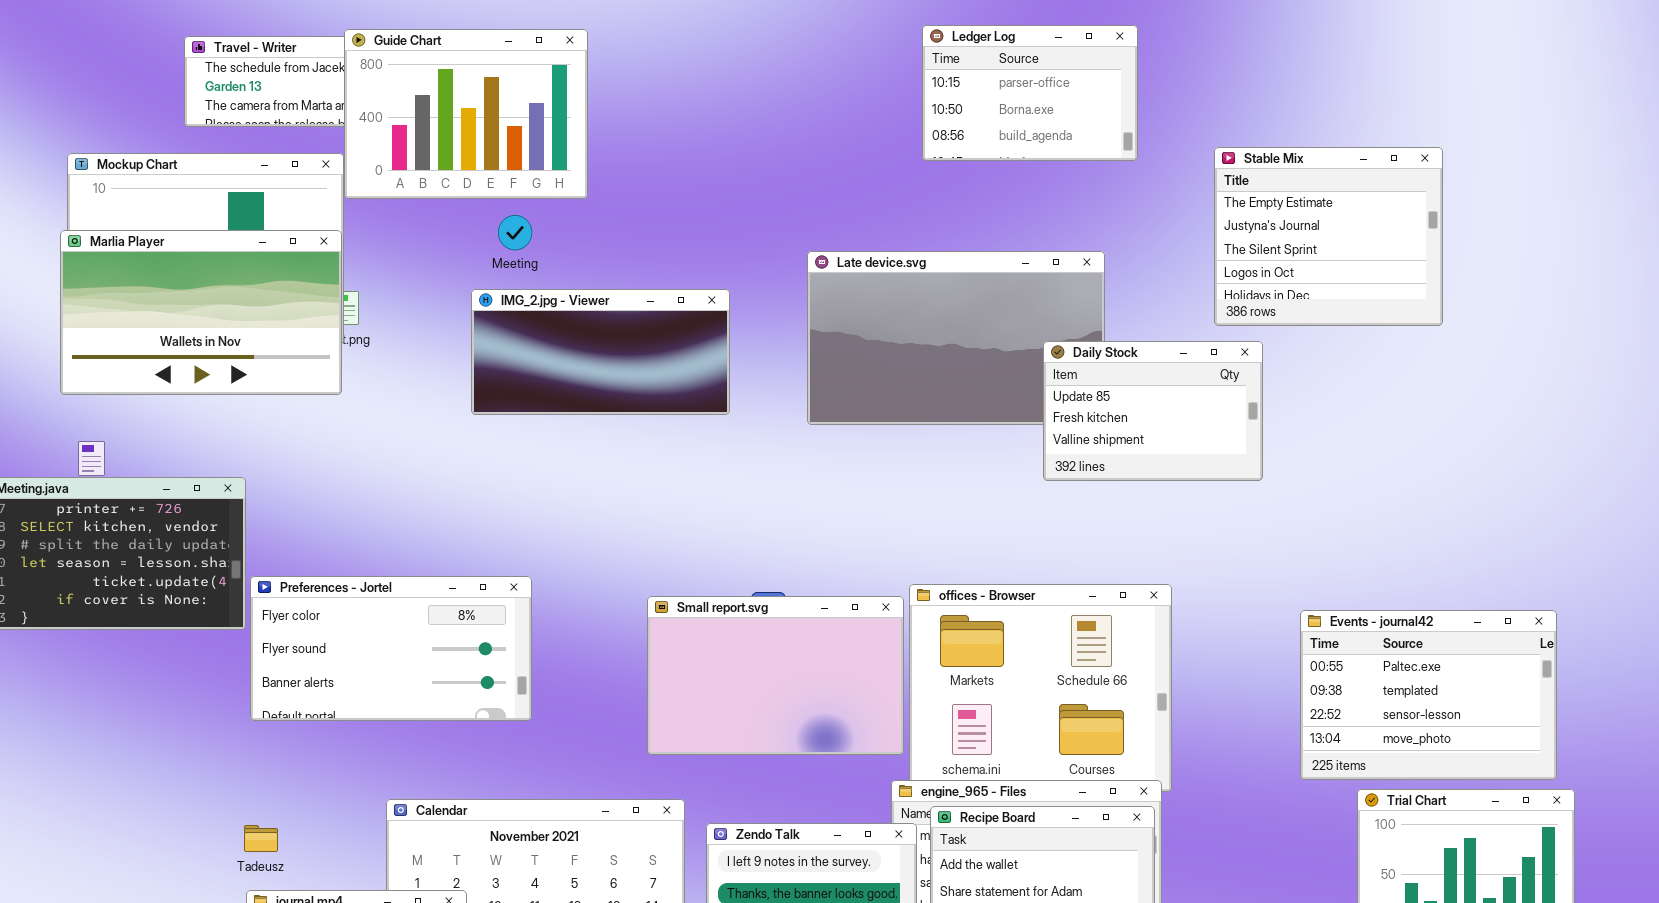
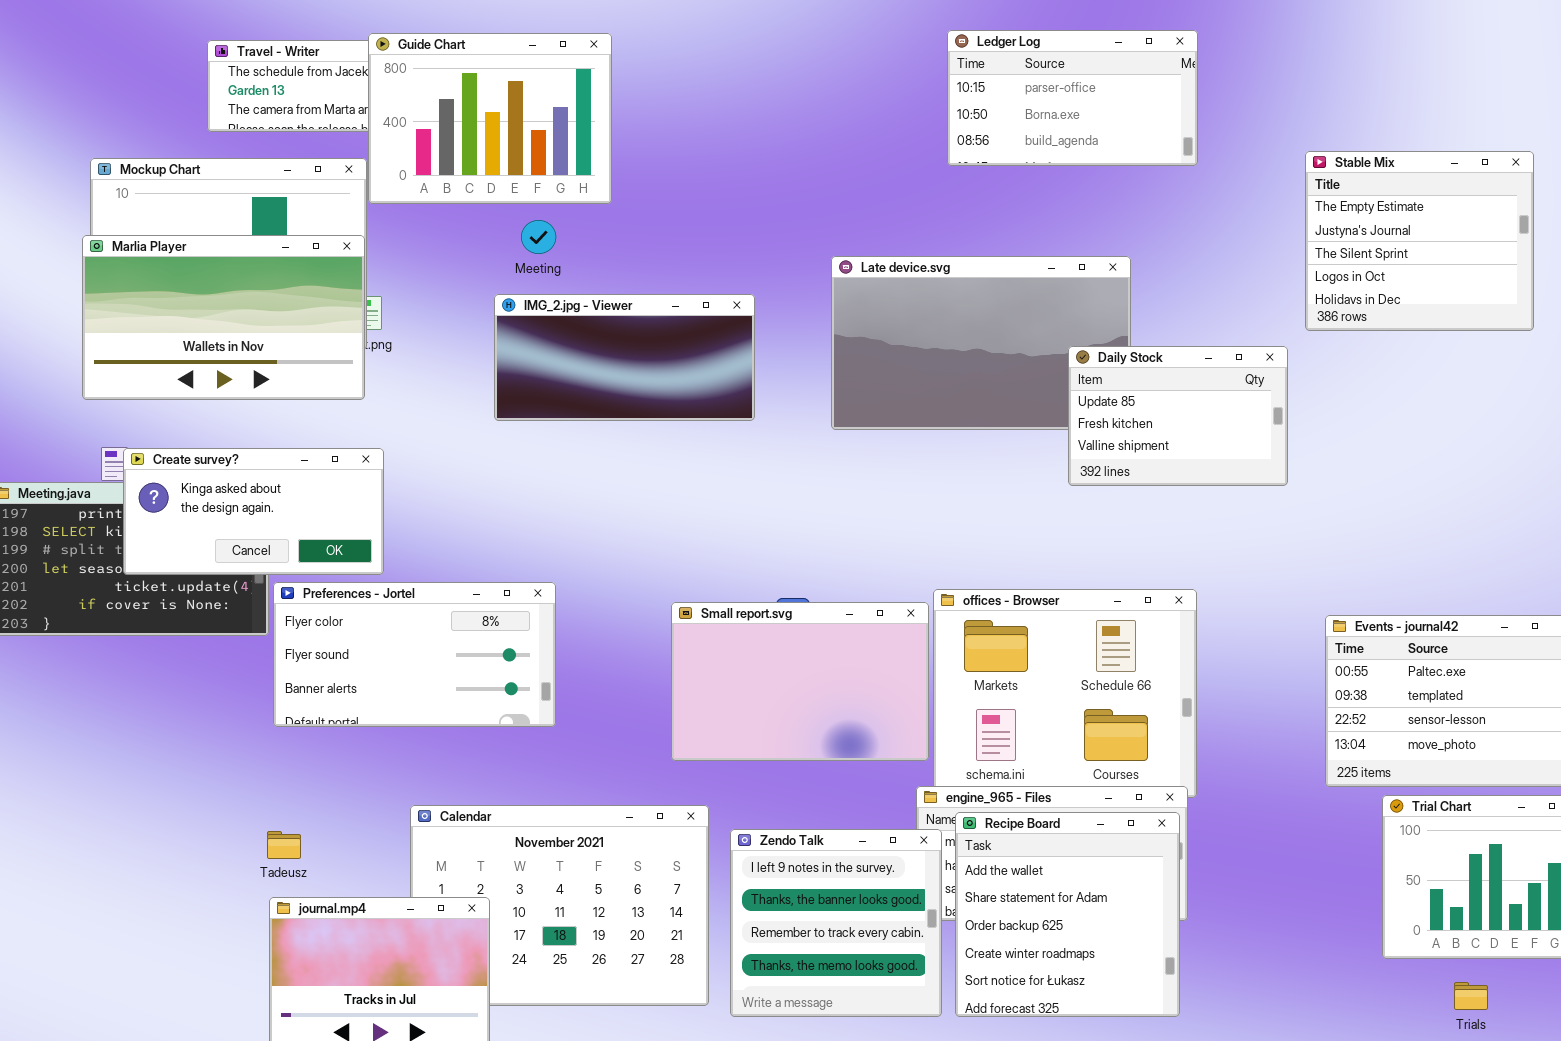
Ledger Log: [922,25,1138,161] -> [947,30,1198,166], resized
Stable Mix: [1214,147,1443,326] -> [1305,151,1534,331], moved
Create survey?: none -> [123,448,384,575], opened

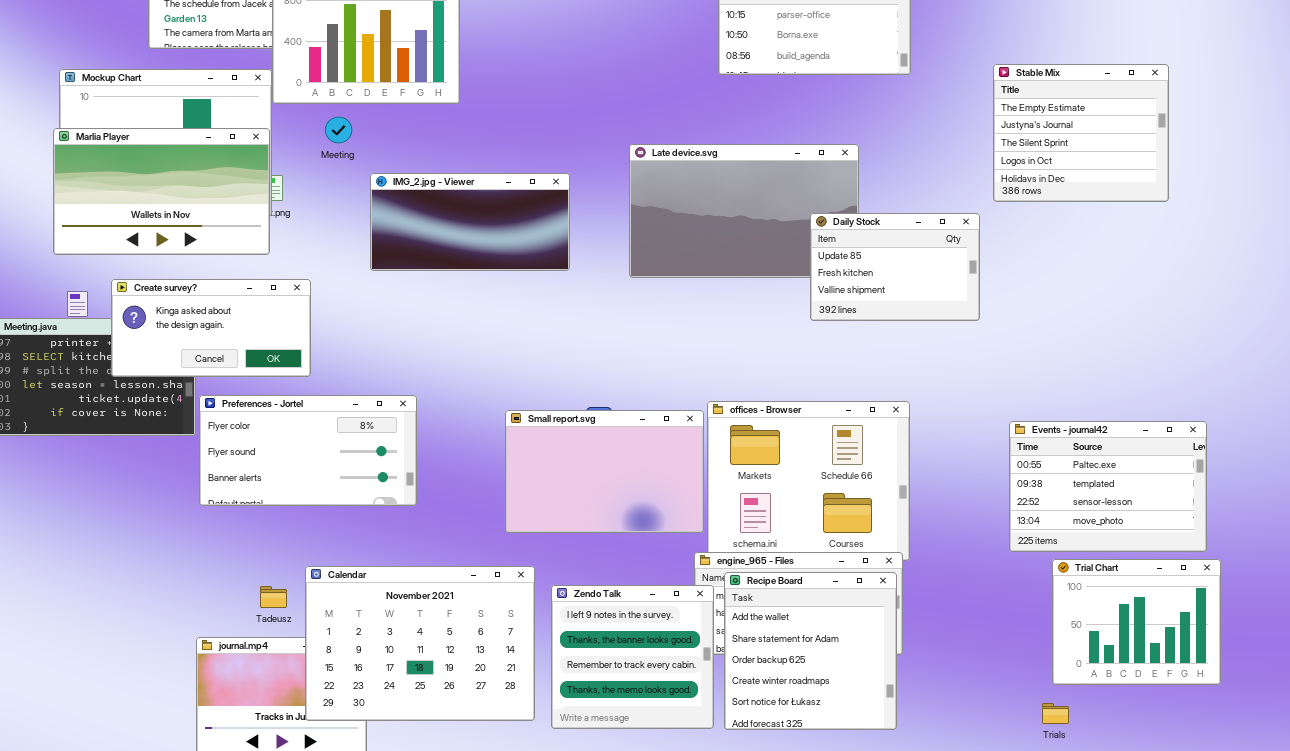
Meeting: [521,220,556,254] -> [325,117,352,143], moved
Create survey?: [123,448,384,575] -> [111,279,311,377], moved
Calendar: [410,805,709,1006] -> [305,566,535,721], raised
Tadeusz: [267,831,301,859] -> [260,586,287,608], moved
Trials: [1454,982,1488,1010] -> [1042,703,1069,724], moved

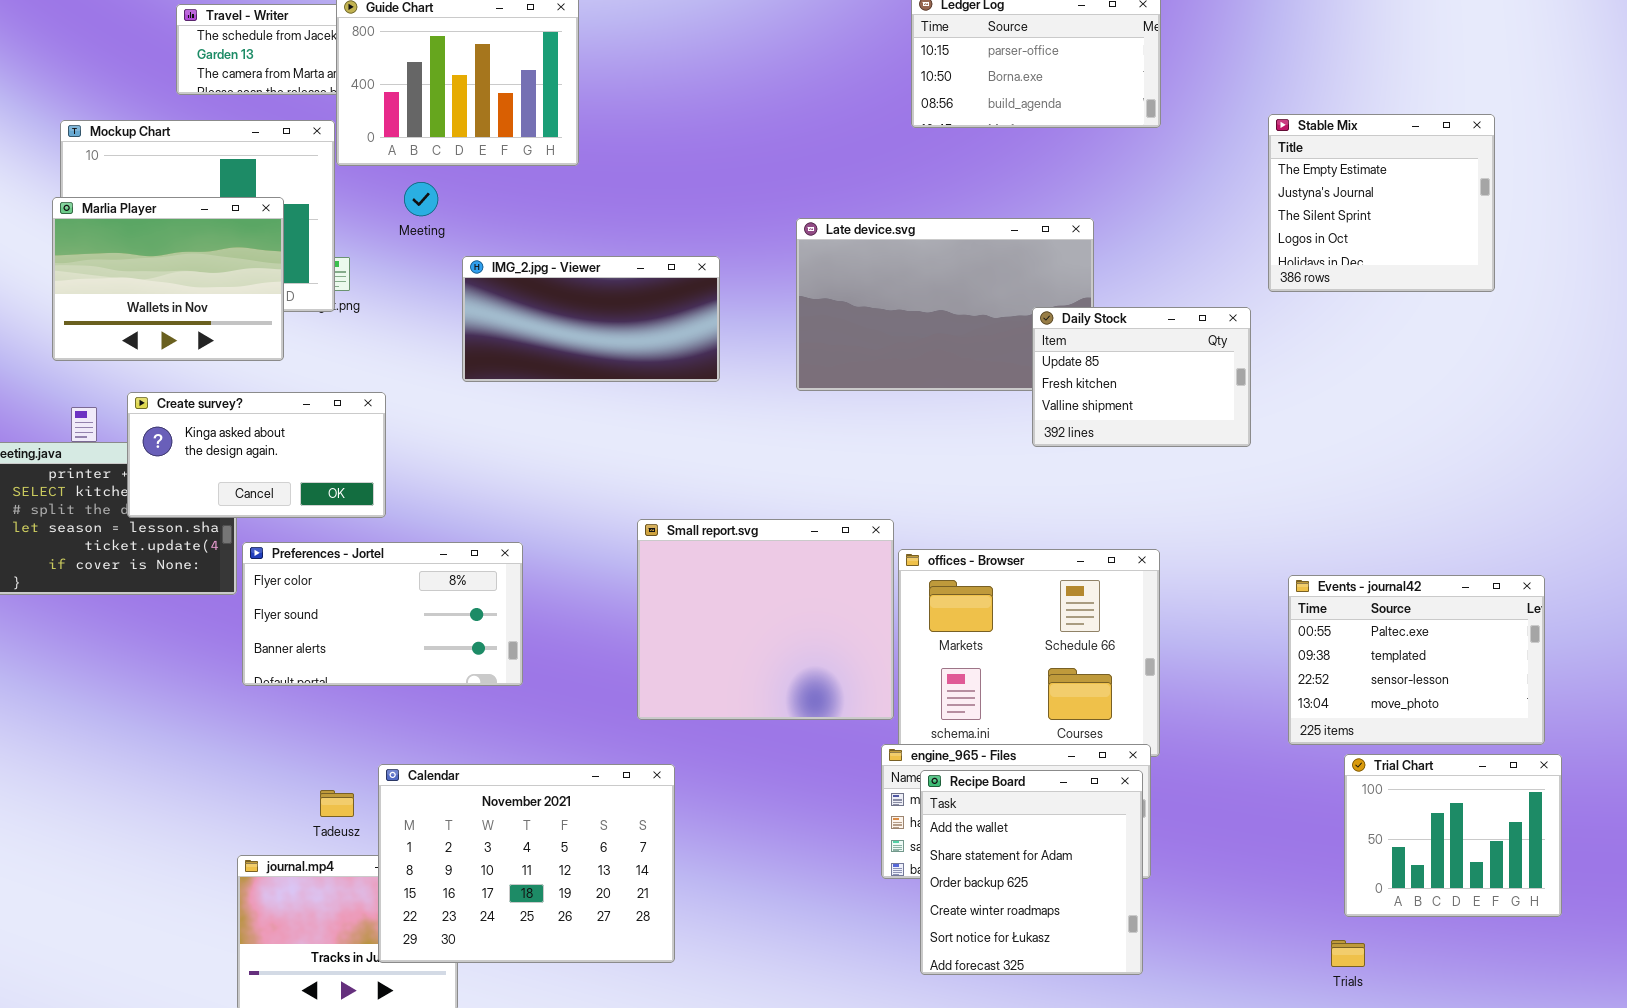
Marlia Player: [53,128,270,255] -> [52,197,284,361], resized
Small report.svg: [505,410,704,533] -> [637,519,894,720], resized
Zendo Talk: [551,585,714,729] -> none, closed

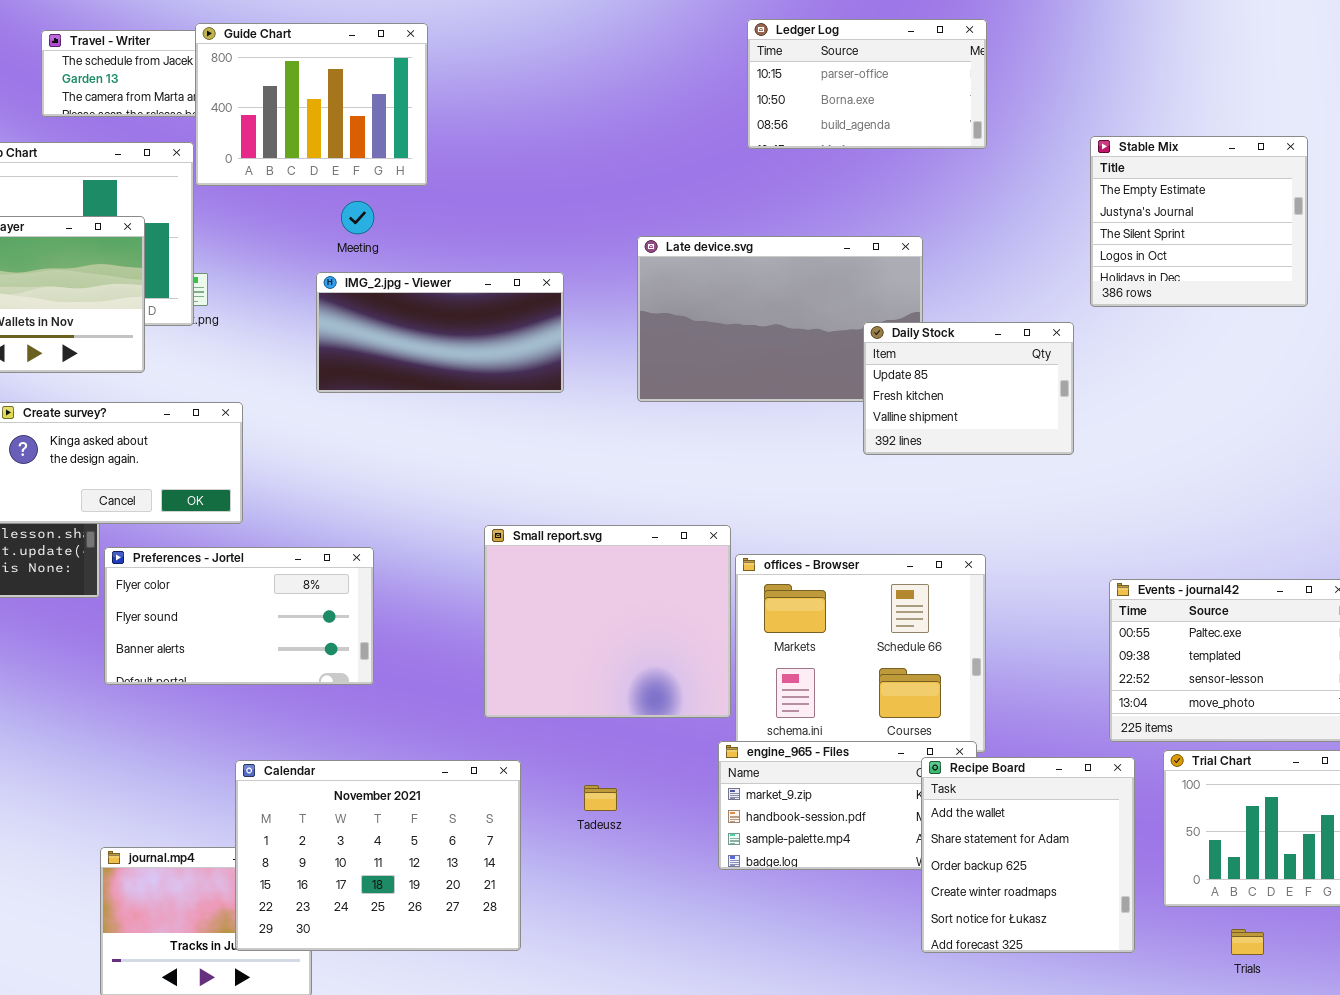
Meeting: [404,182,438,216] -> [341,201,374,234], moved
Recipe Board: [920,770,1143,975] -> [921,757,1135,953], moved
Tadeusz: [320,790,354,817] -> [584,785,617,811], moved
Trials: [1331,940,1365,967] -> [1231,929,1264,955], moved

